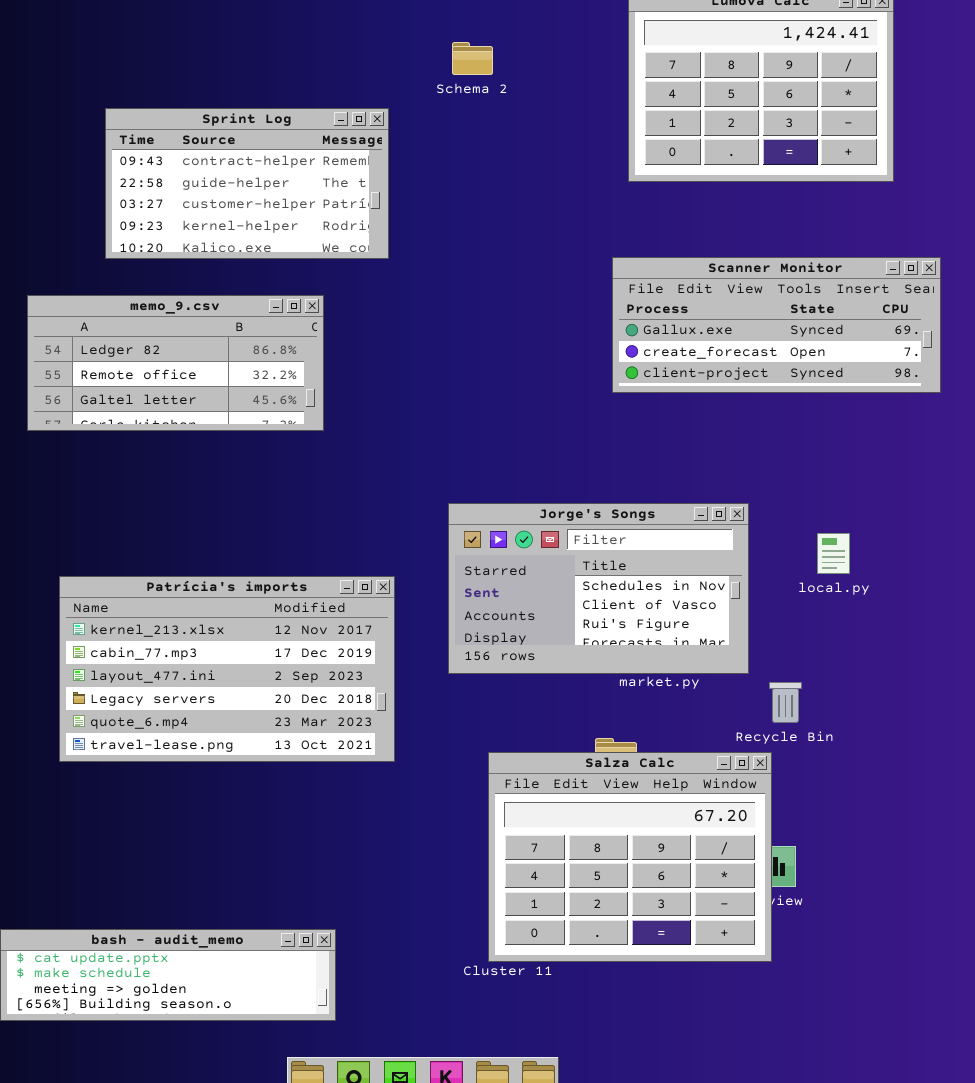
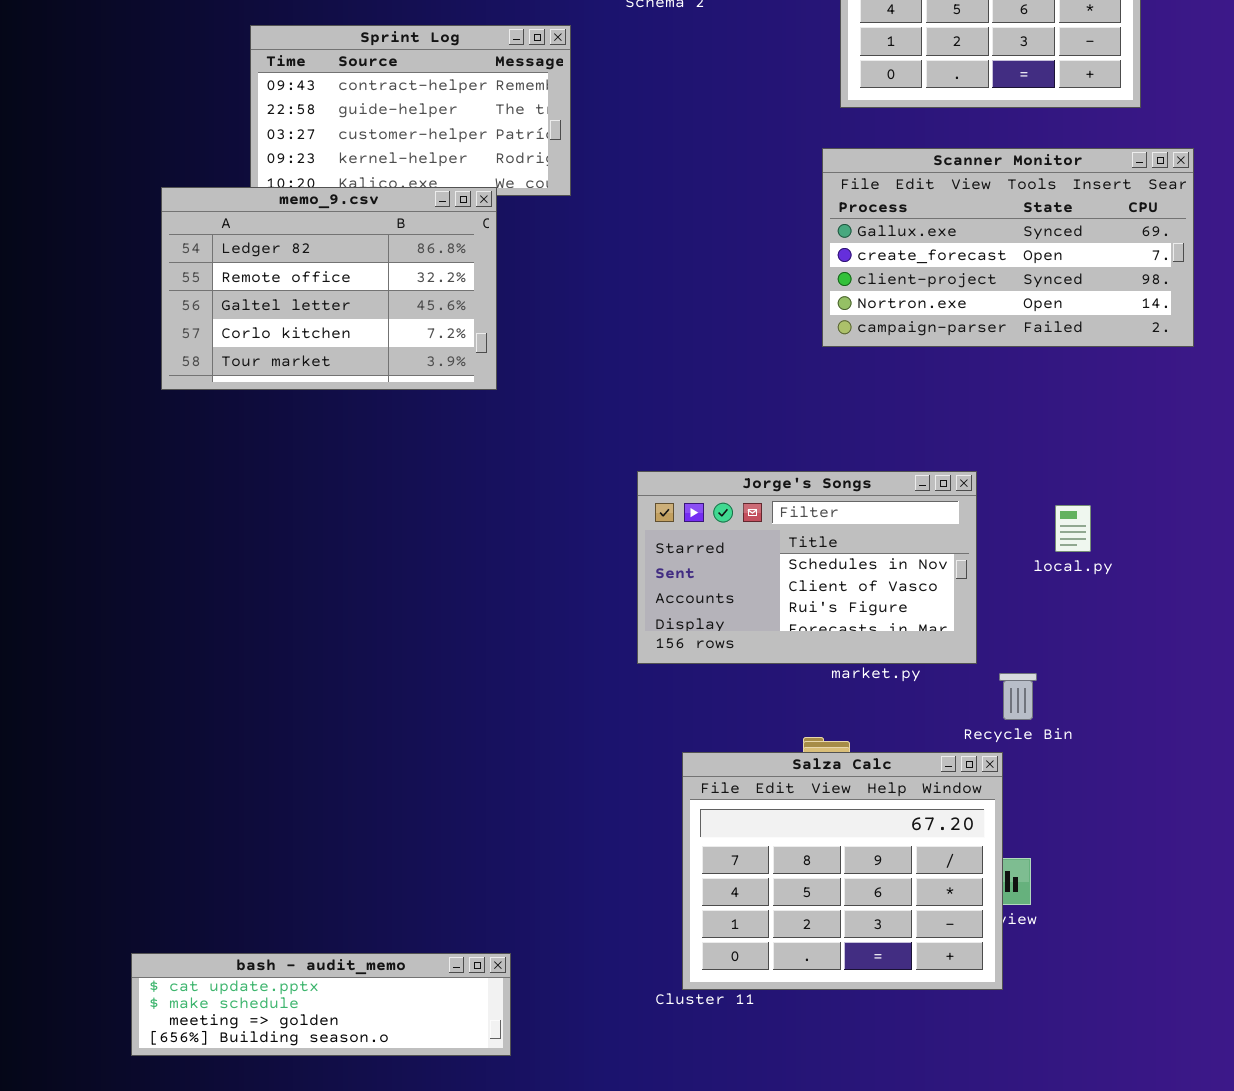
Scanner Monitor: [612,257,941,393] -> [822,148,1194,347], resized
memo_9.csv: [27,295,324,431] -> [161,187,497,390], resized
Patrícia's imports: [59,576,395,762] -> none, closed

